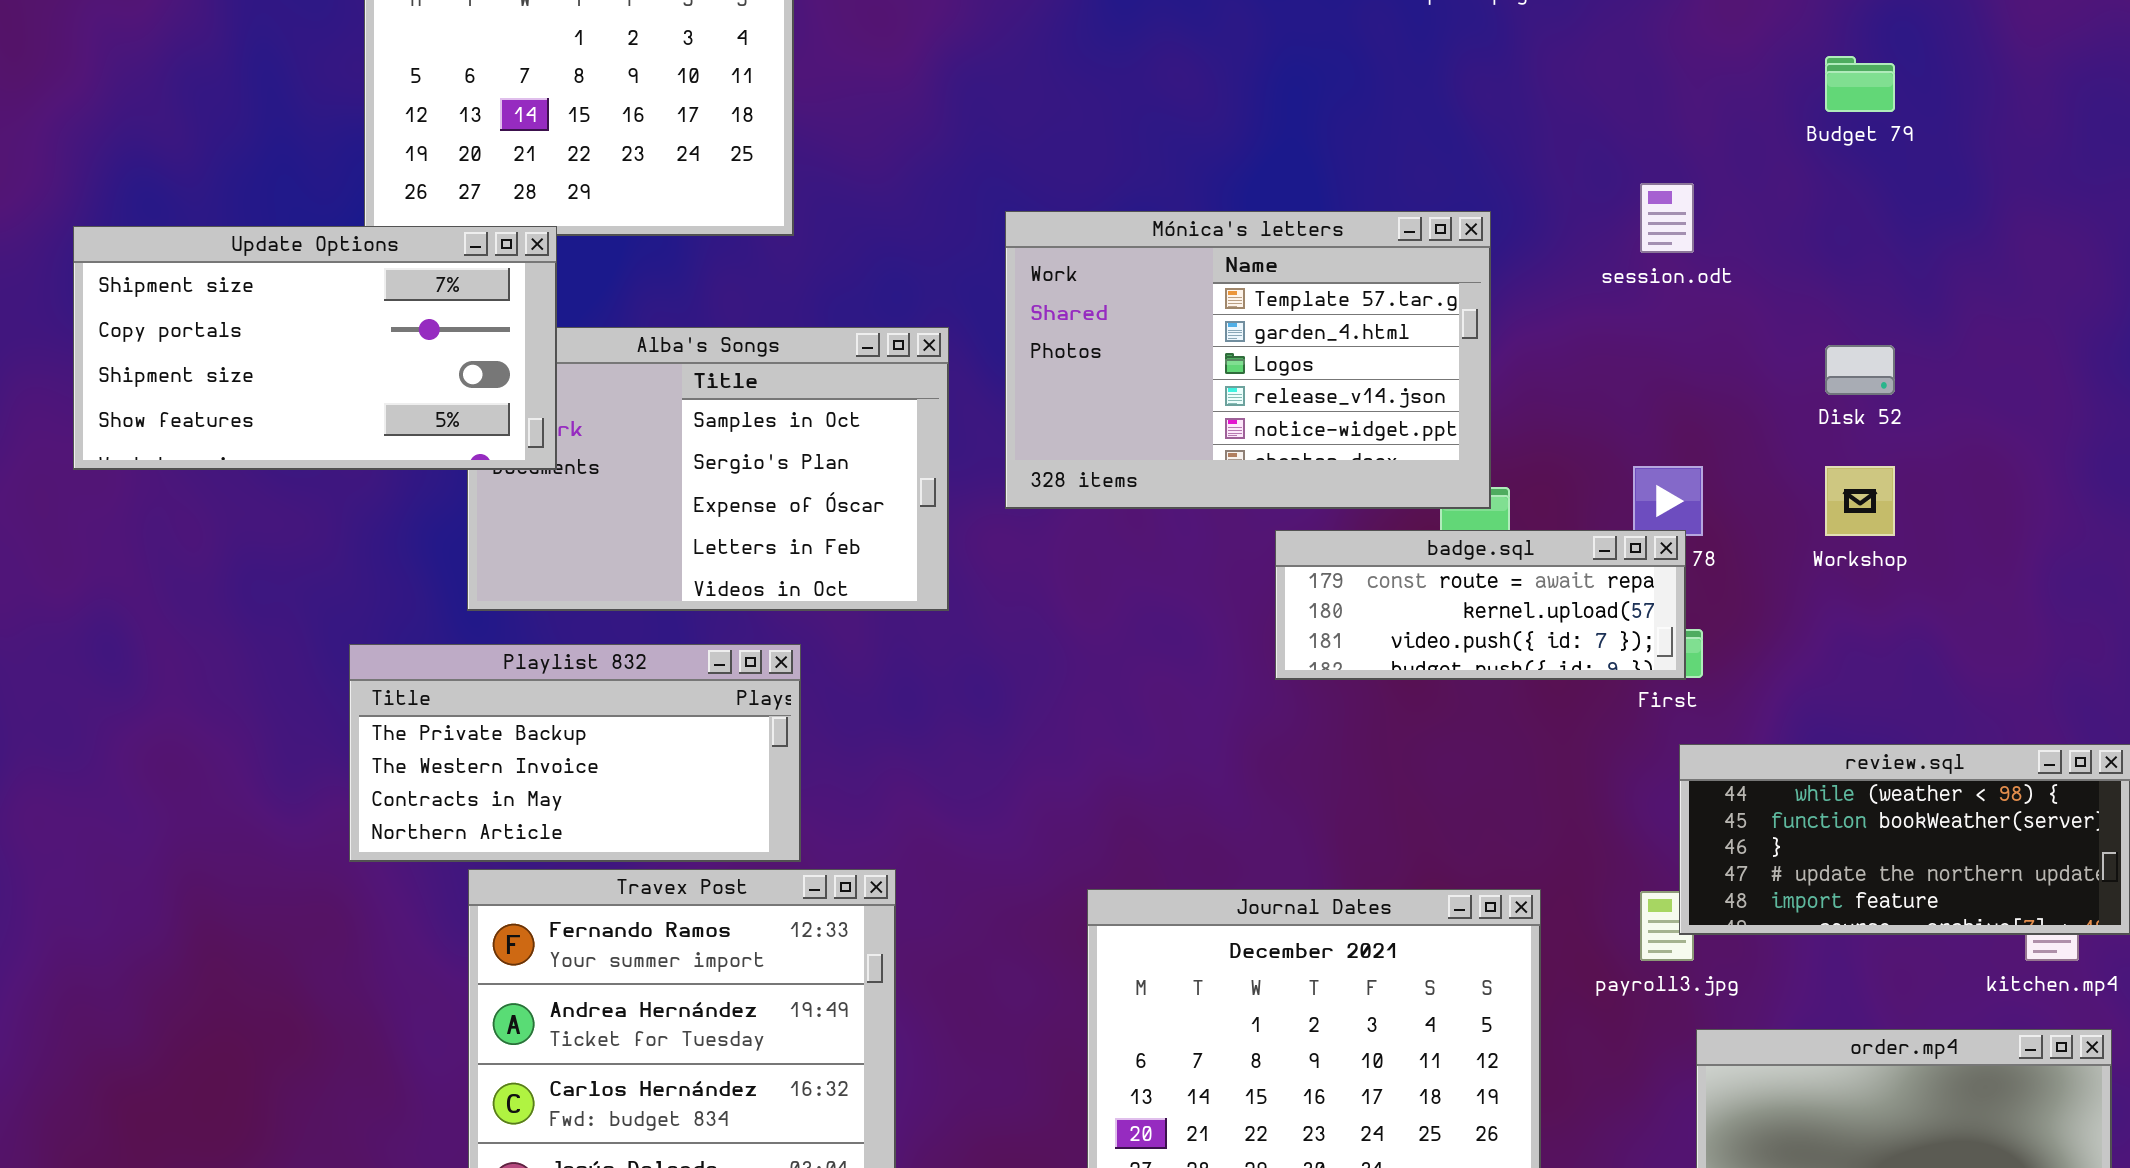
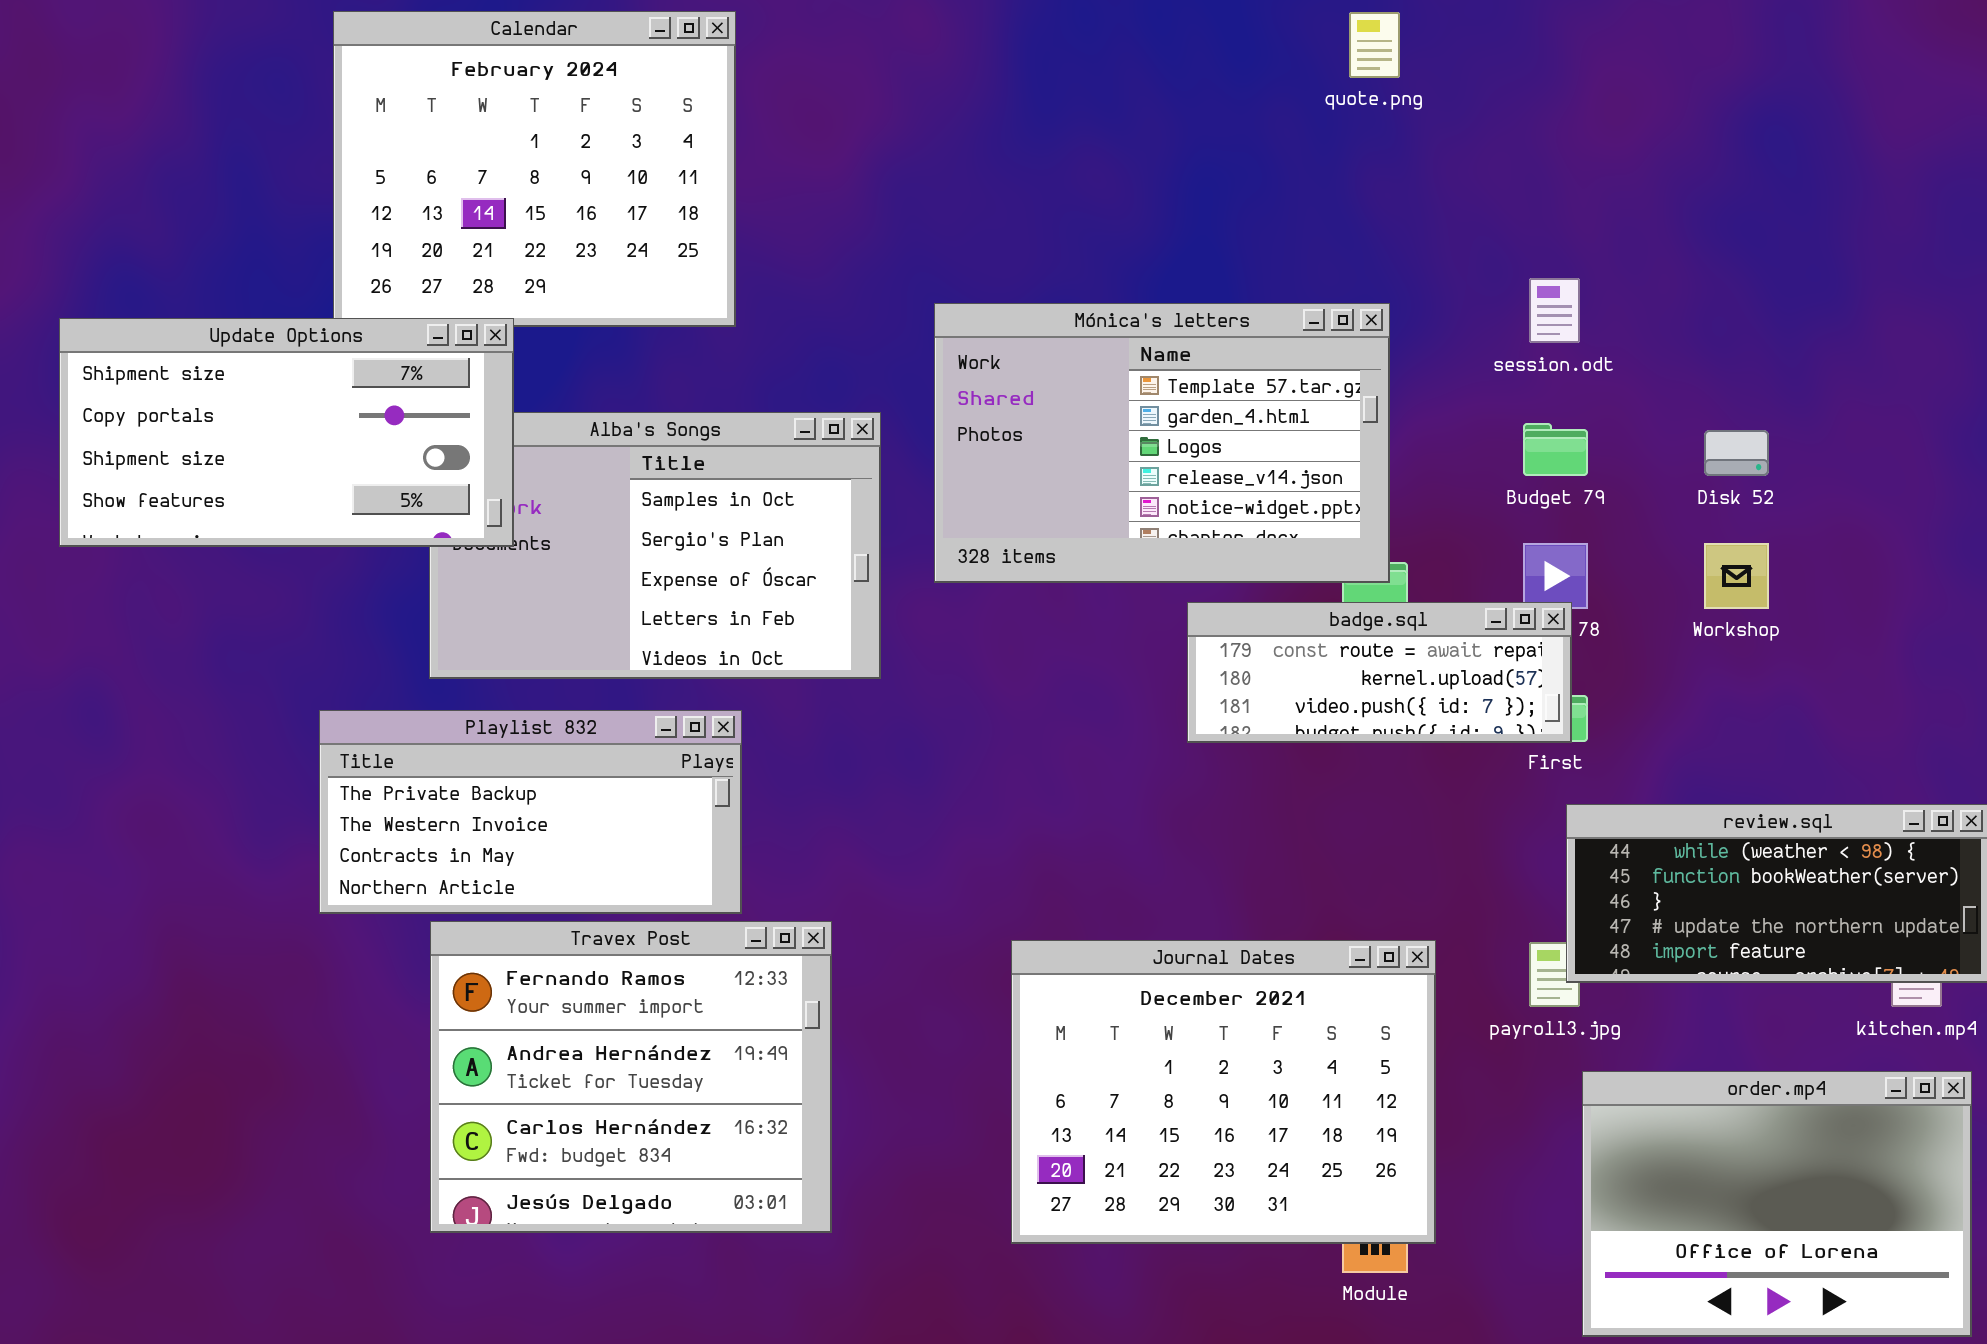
Budget 79: [1825,56,1895,112] -> [1523,423,1588,476], moved

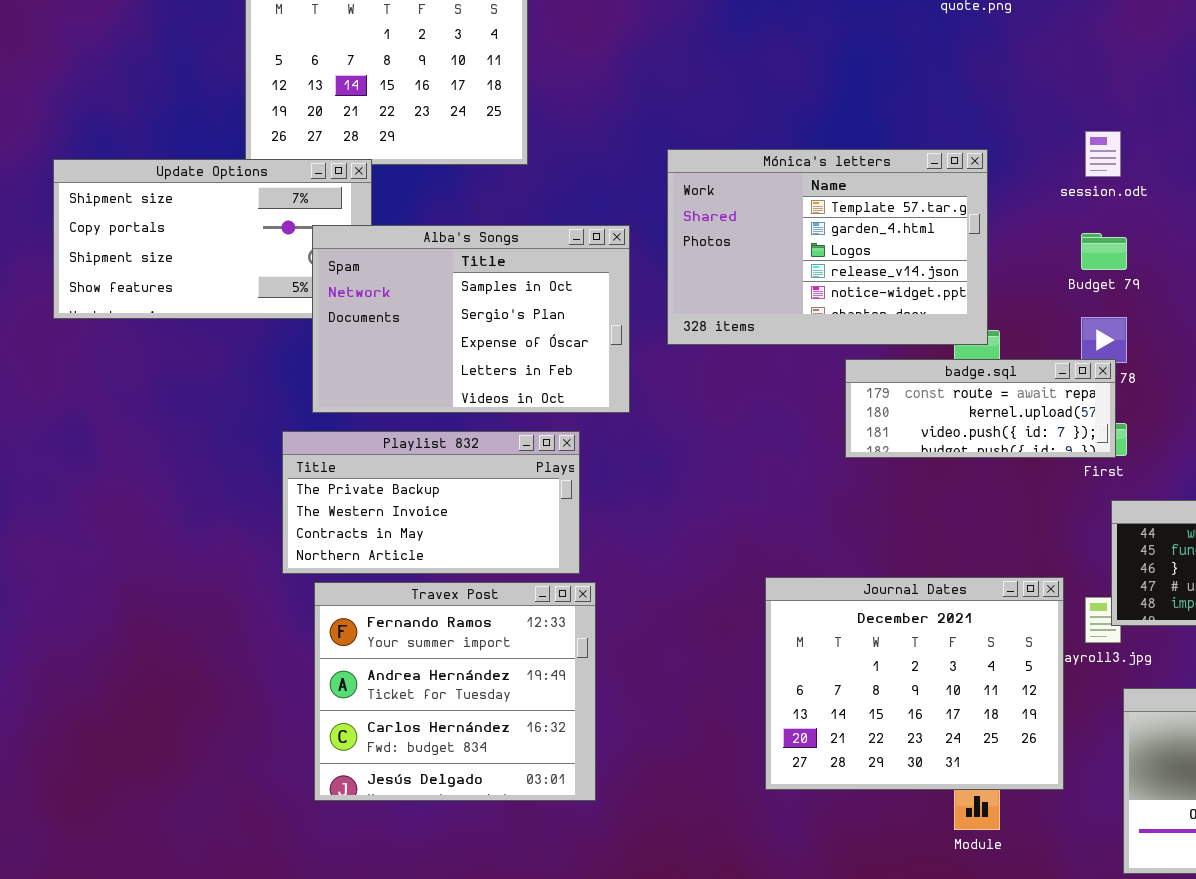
Alba's Songs: [429,412,881,679] -> [312,225,630,413], raised
Playlist 832: [319,710,742,914] -> [282,431,580,574], moved
Journal Dates: [1011,940,1436,1244] -> [765,577,1064,790], moved

